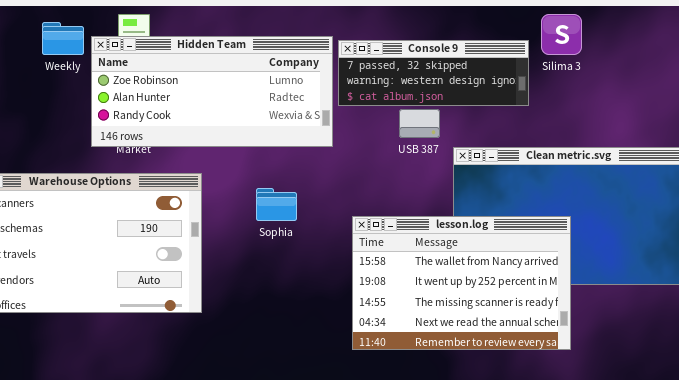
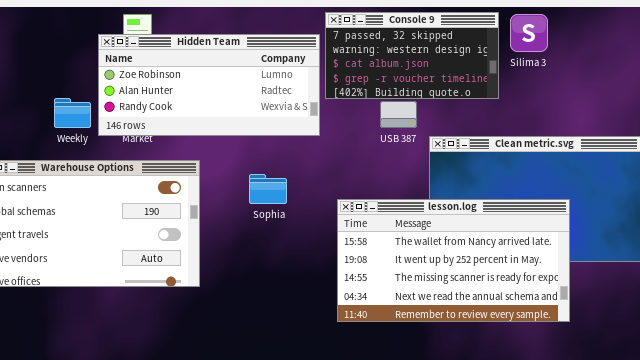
Weekly: [42,22,84,55] -> [54,98,91,128], moved
Console 9: [338,40,529,106] -> [325,12,499,99], resized
lesson.log: [352,216,571,350] -> [337,199,570,322], resized

